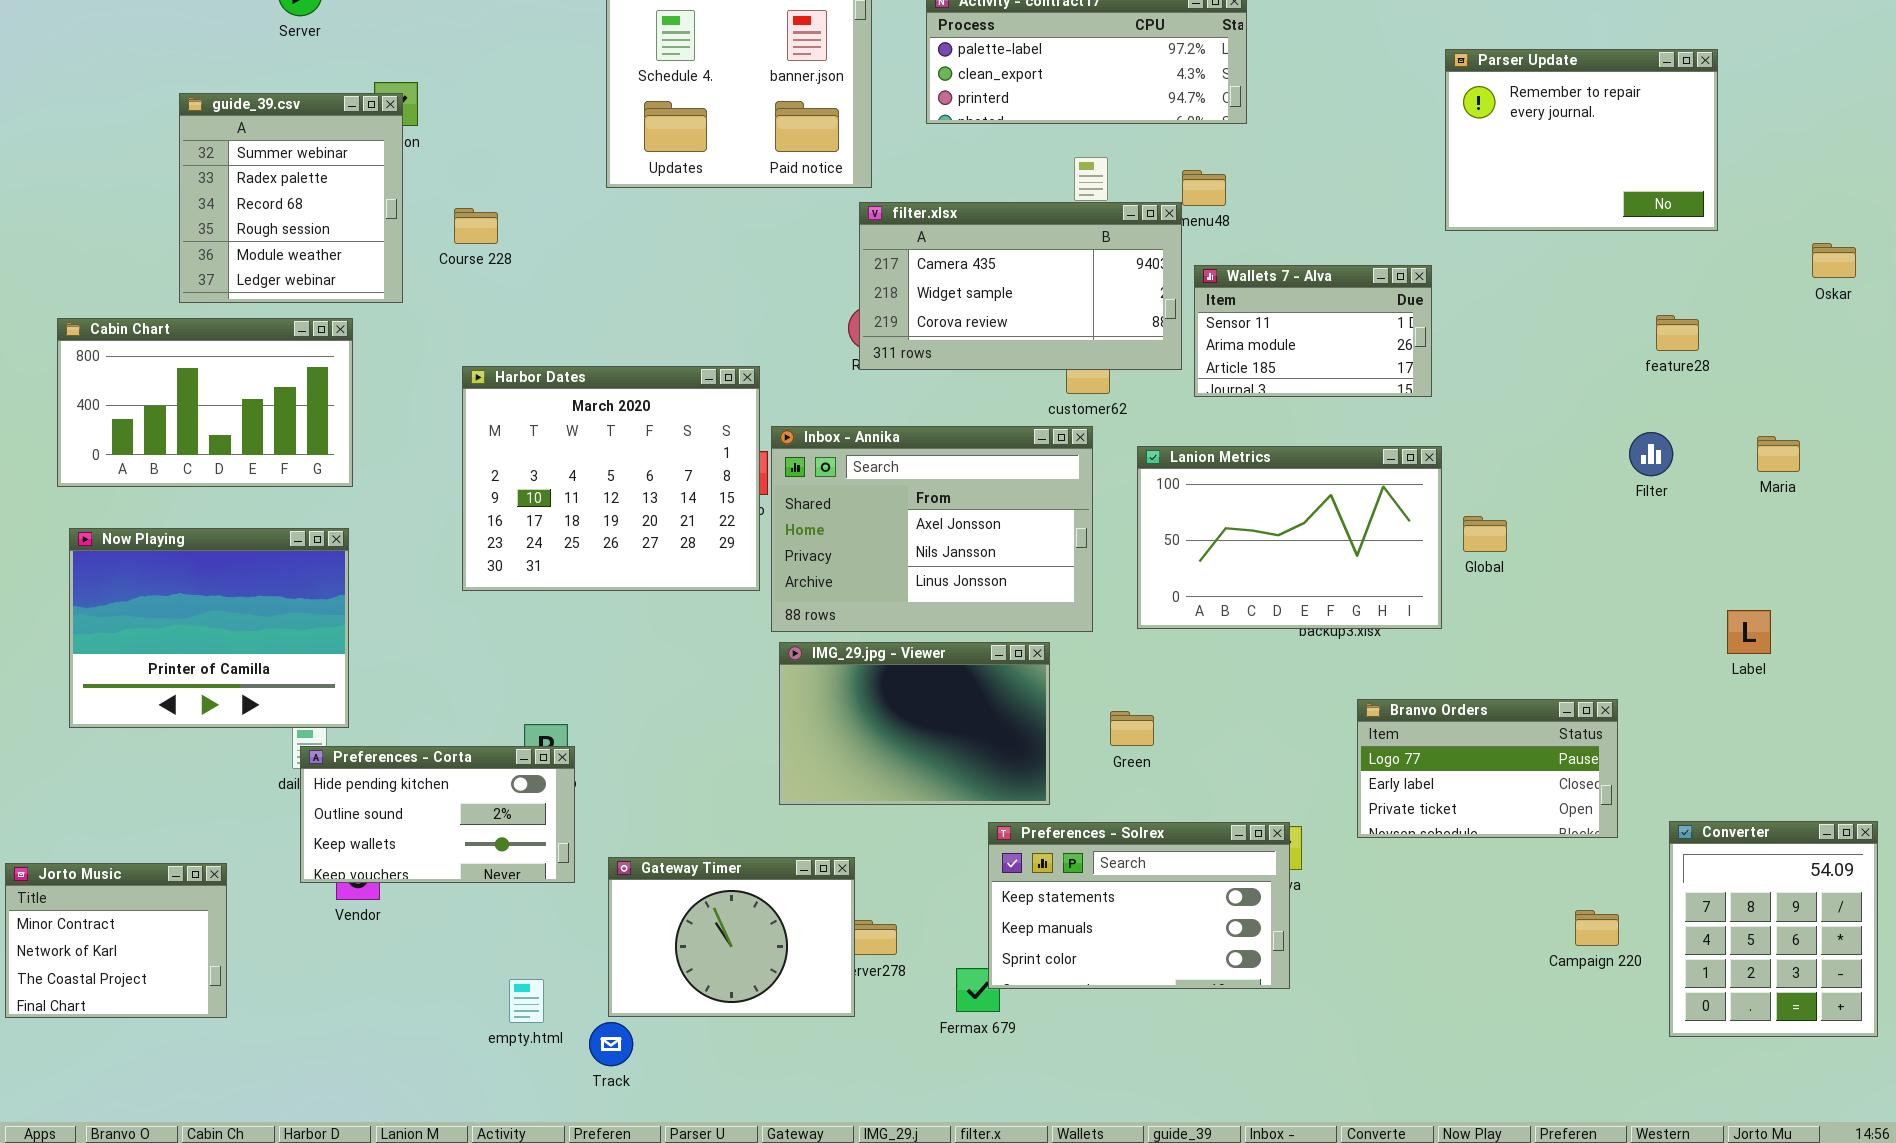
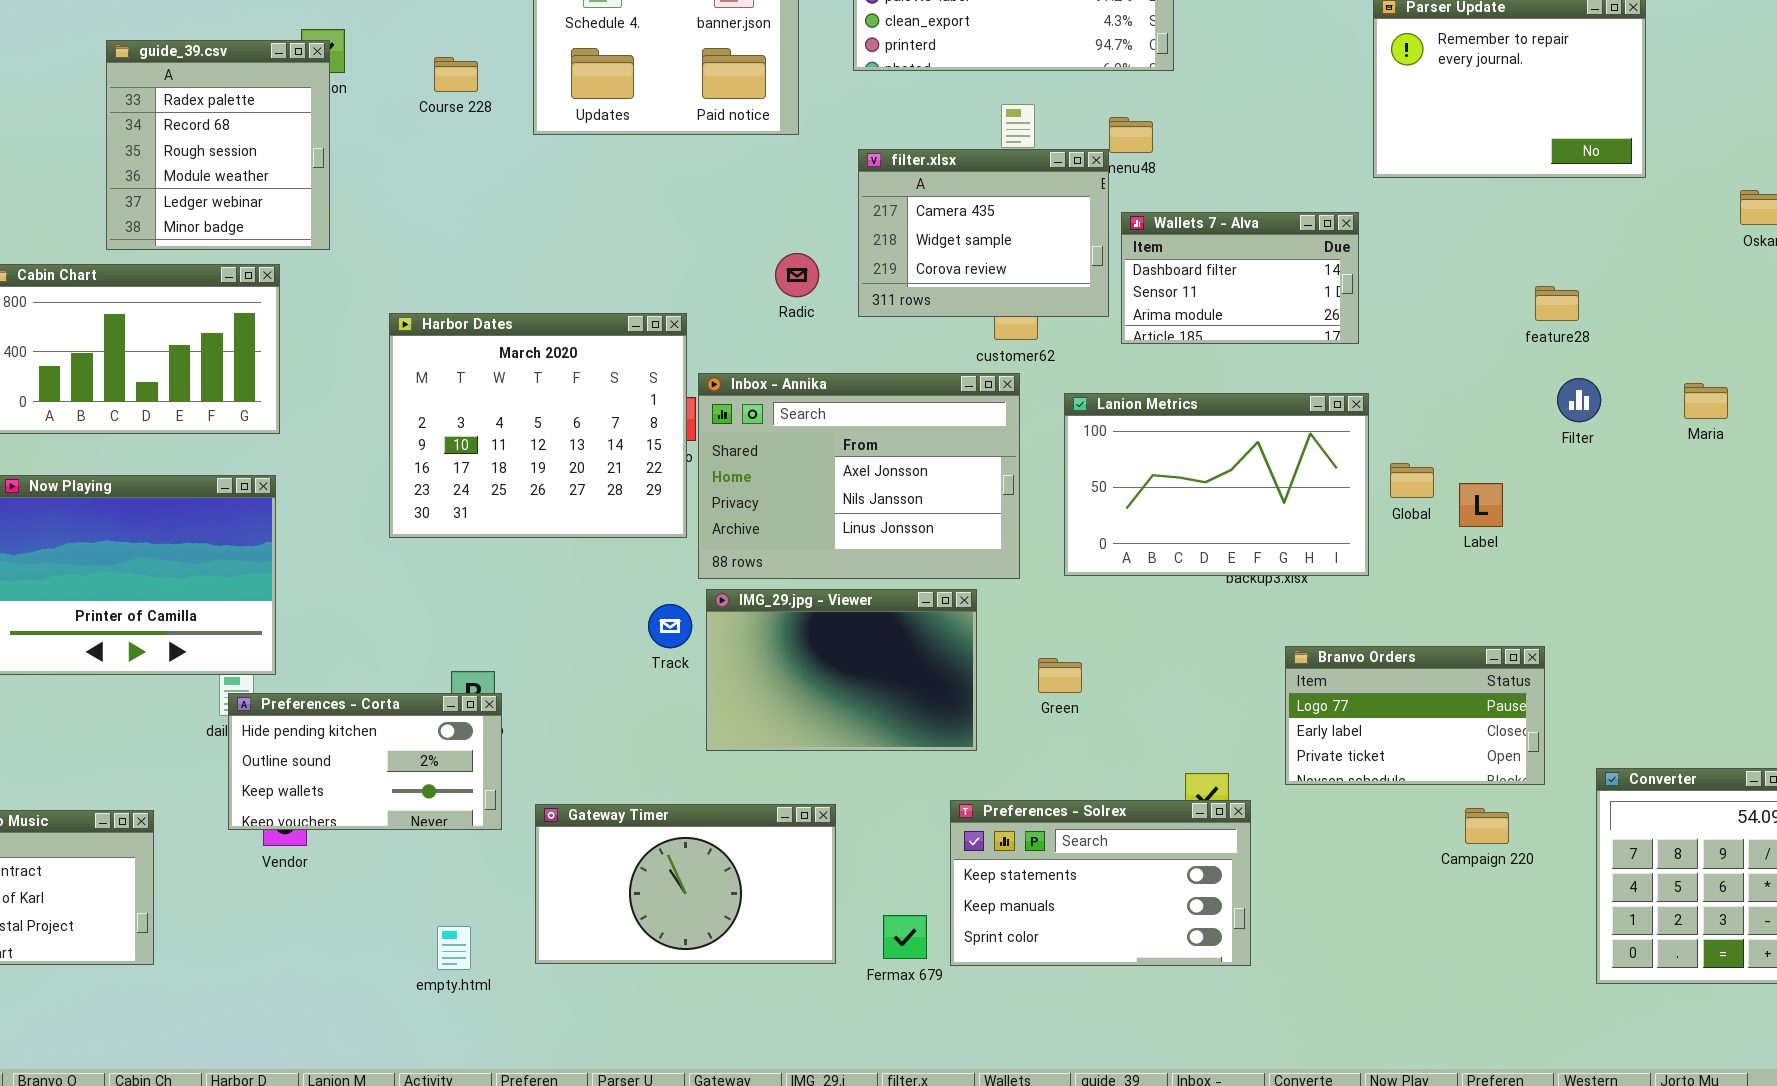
guide_39.csv: [179,93,403,303] -> [106,40,330,250], scrolled down 1 row
filter.xlsx: [859,202,1182,370] -> [858,149,1109,317], resized
Course 228: [454,208,498,244] -> [434,57,478,92], moved
Wallets 7 - Alva: [1194,265,1432,397] -> [1121,212,1359,344], scrolled up 1 row
feature28: [1656,315,1699,351] -> [1535,286,1579,321], moved
Label: [1727,610,1771,654] -> [1459,483,1503,527], moved
Preferences - Solrex: [988,822,1290,989] -> [950,800,1251,966], moved
Gateway Timer: [608,857,855,1017] -> [535,804,836,964], resized
Campaign 220: [1575,910,1619,946] -> [1465,808,1509,844], moved
Track: [589,1022,633,1066] -> [648,604,692,648], moved

